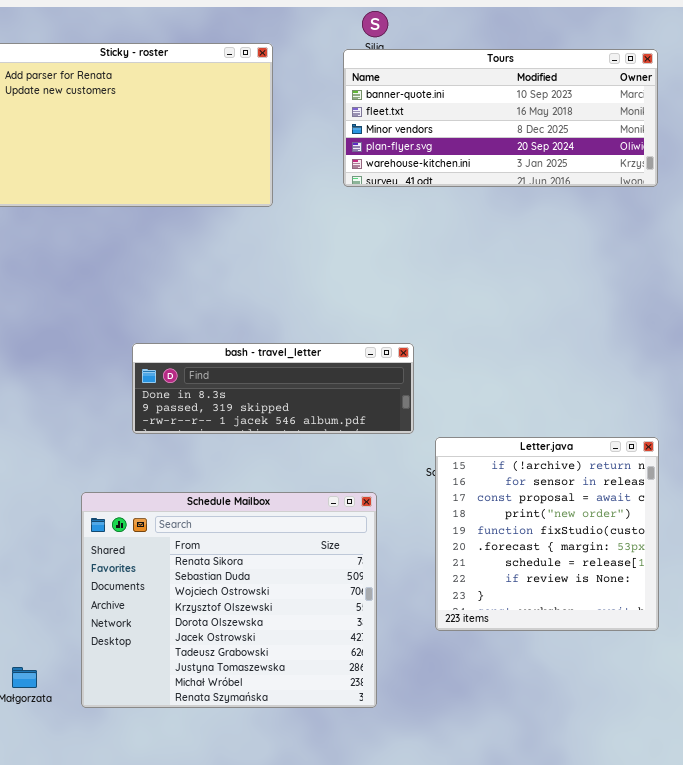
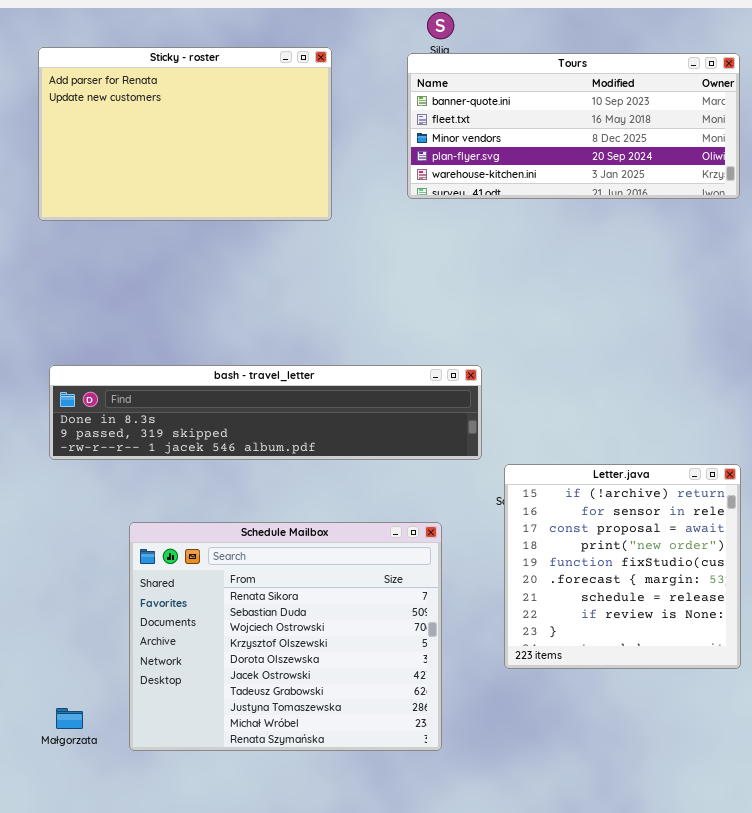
bash - travel_letter: [132,343,414,434] -> [49,365,482,460], resized

